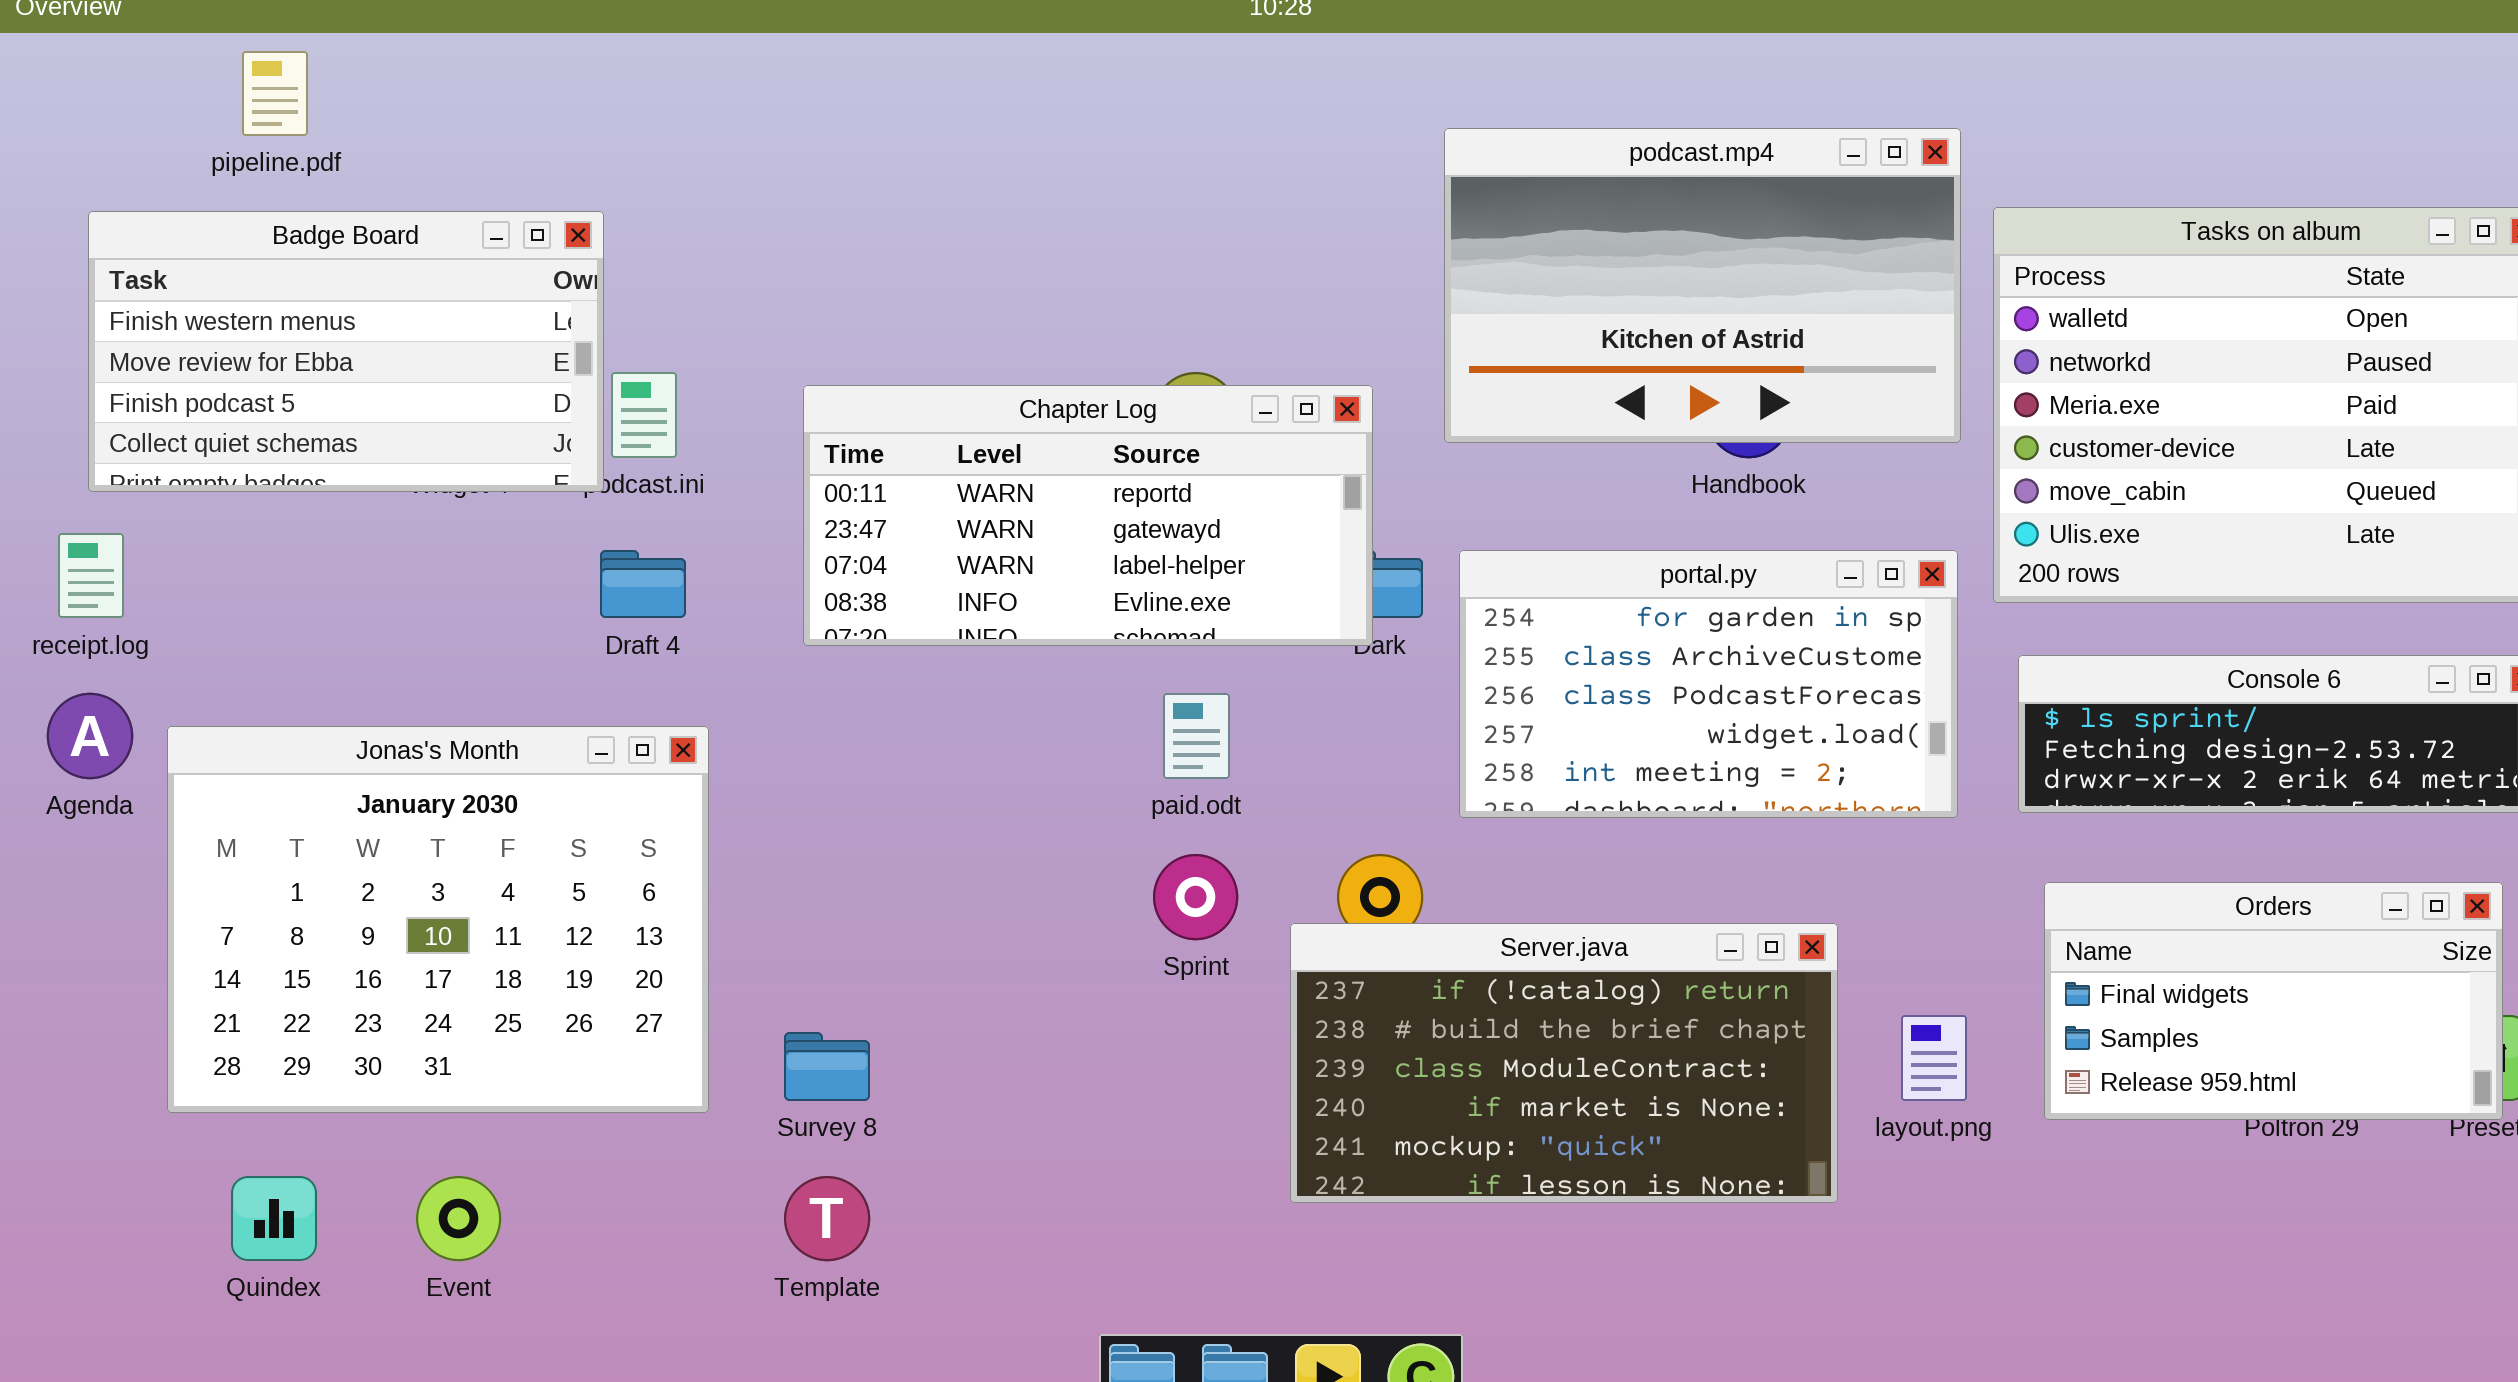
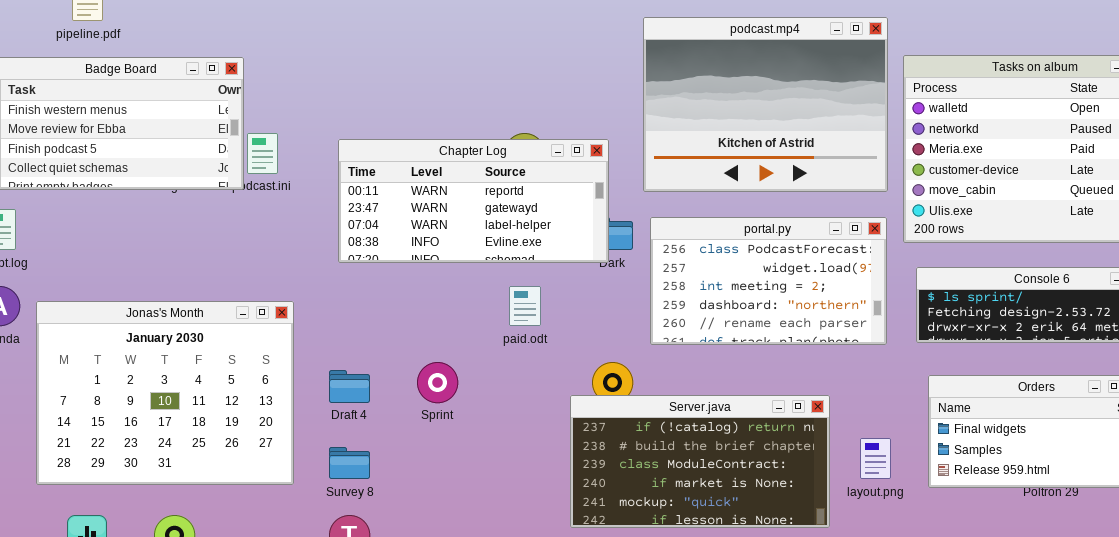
podcast.mp4: [1444,128,1961,443] -> [643,17,888,192], resized
Draft 4: [600,550,686,618] -> [329,370,370,403], moved
portal.py: [1459,550,1958,818] -> [650,217,887,345], scrolled down 2 rows
Sprint: [1153,854,1238,940] -> [417,362,458,403], moved

